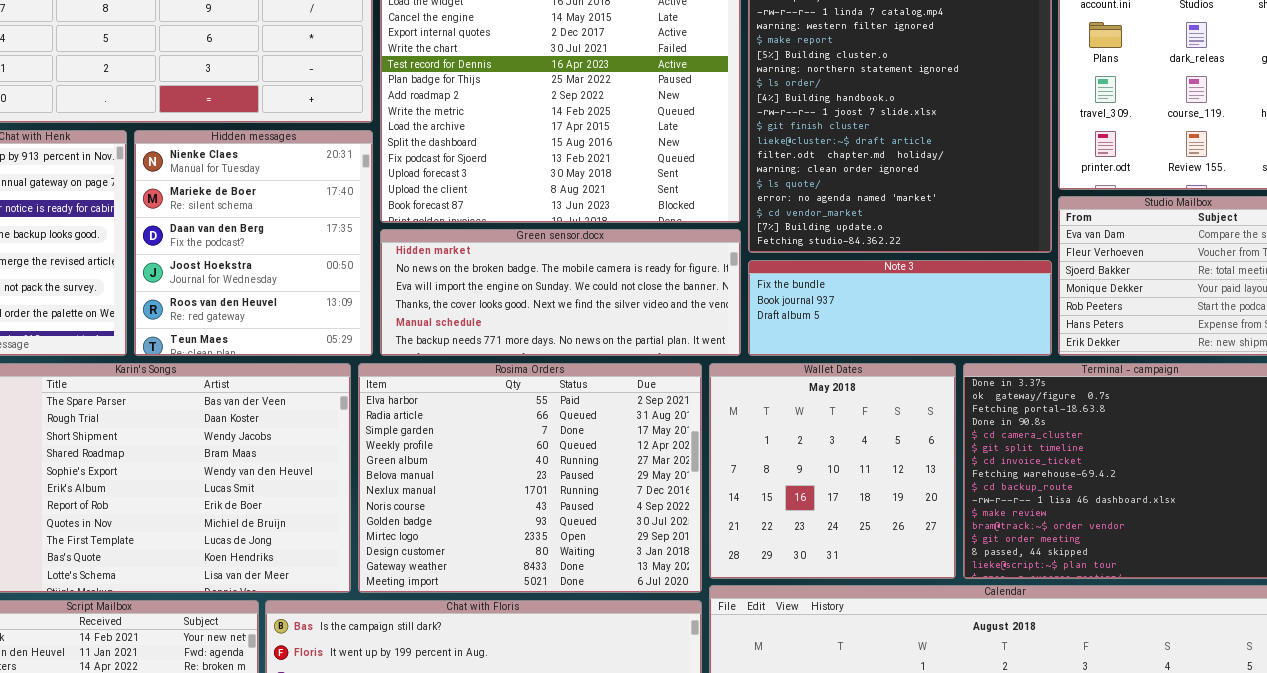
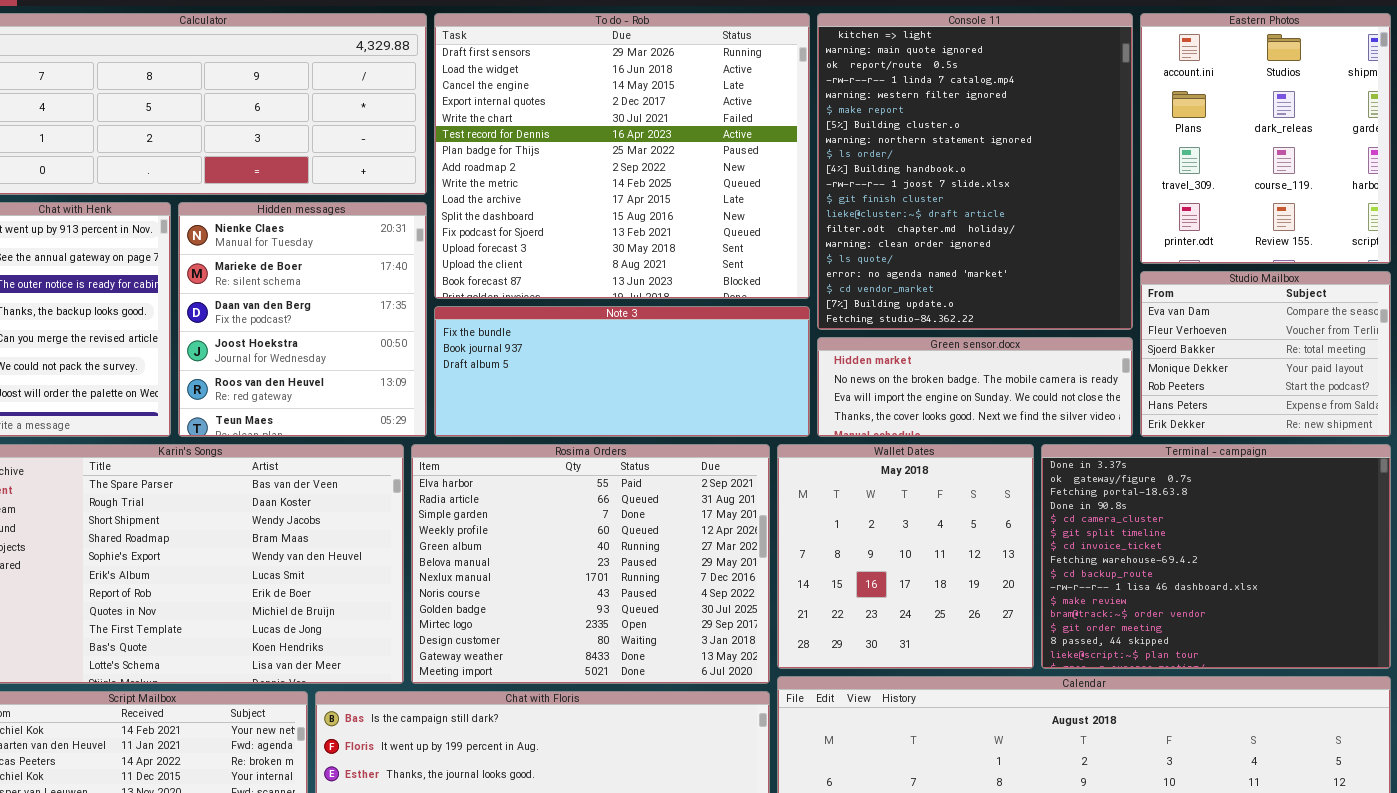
Green sensor.docx: [380,229,741,356] -> [817,337,1133,437], moved, resized
Note 3: [748,260,1052,356] -> [434,306,810,437], moved, resized

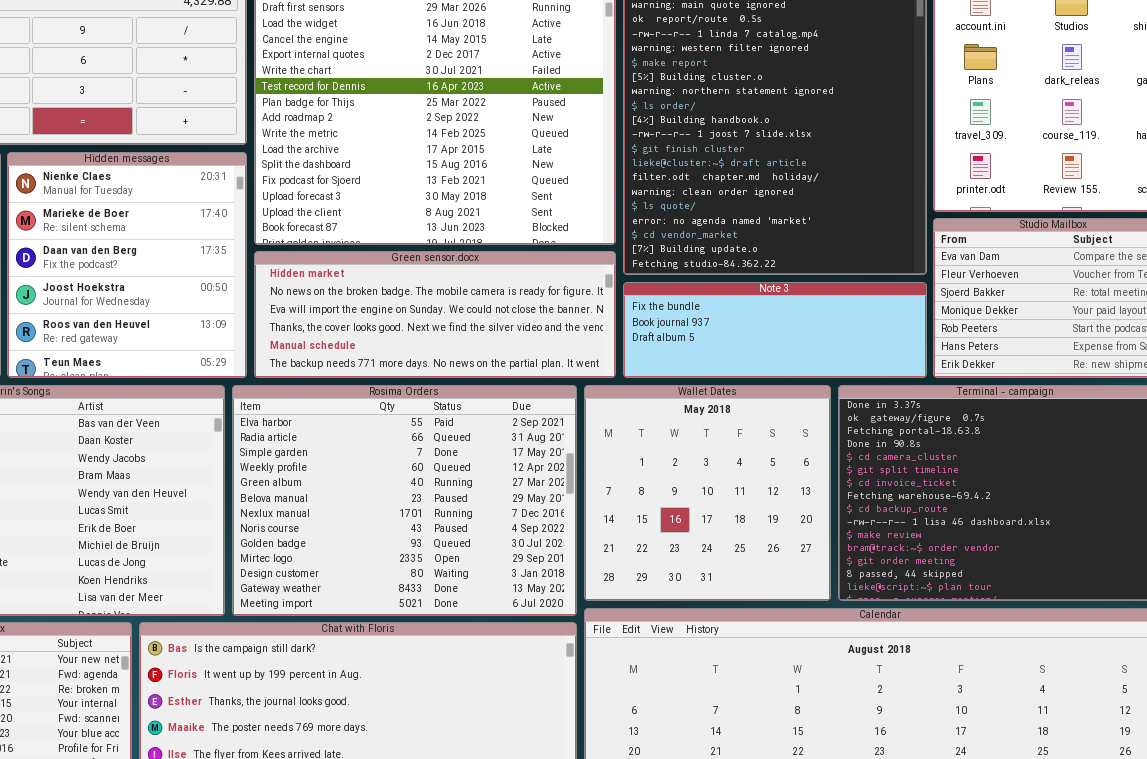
Note 3: [434,306,810,437] -> [623,282,927,378], moved, resized
Green sensor.docx: [817,337,1133,437] -> [254,251,616,378], moved, resized

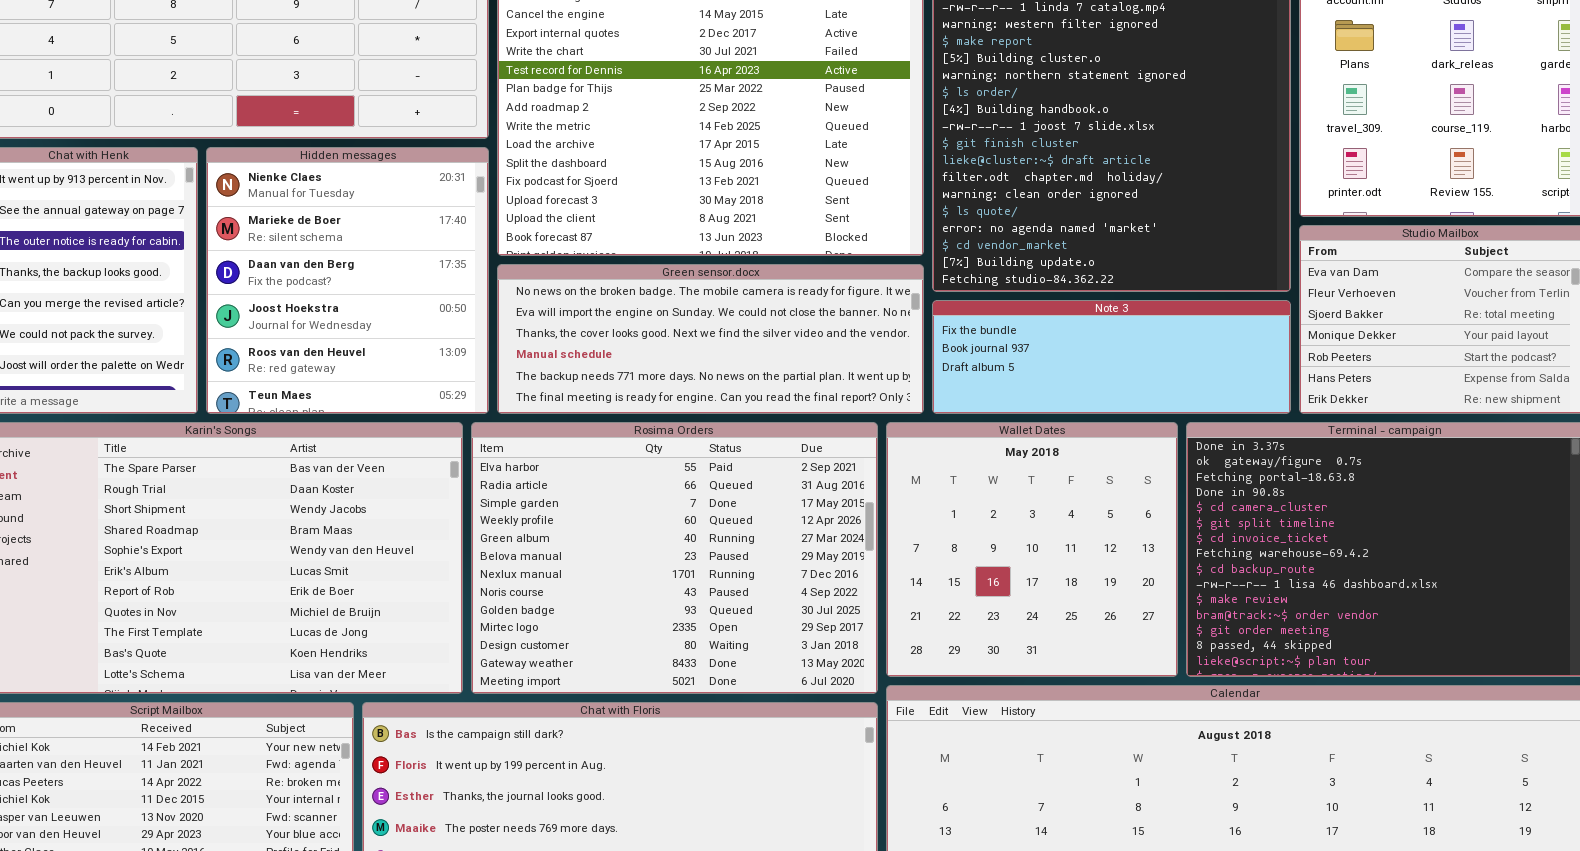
Green sensor.docx: [254,251,616,378] -> [497,264,924,414], scrolled down 1 row

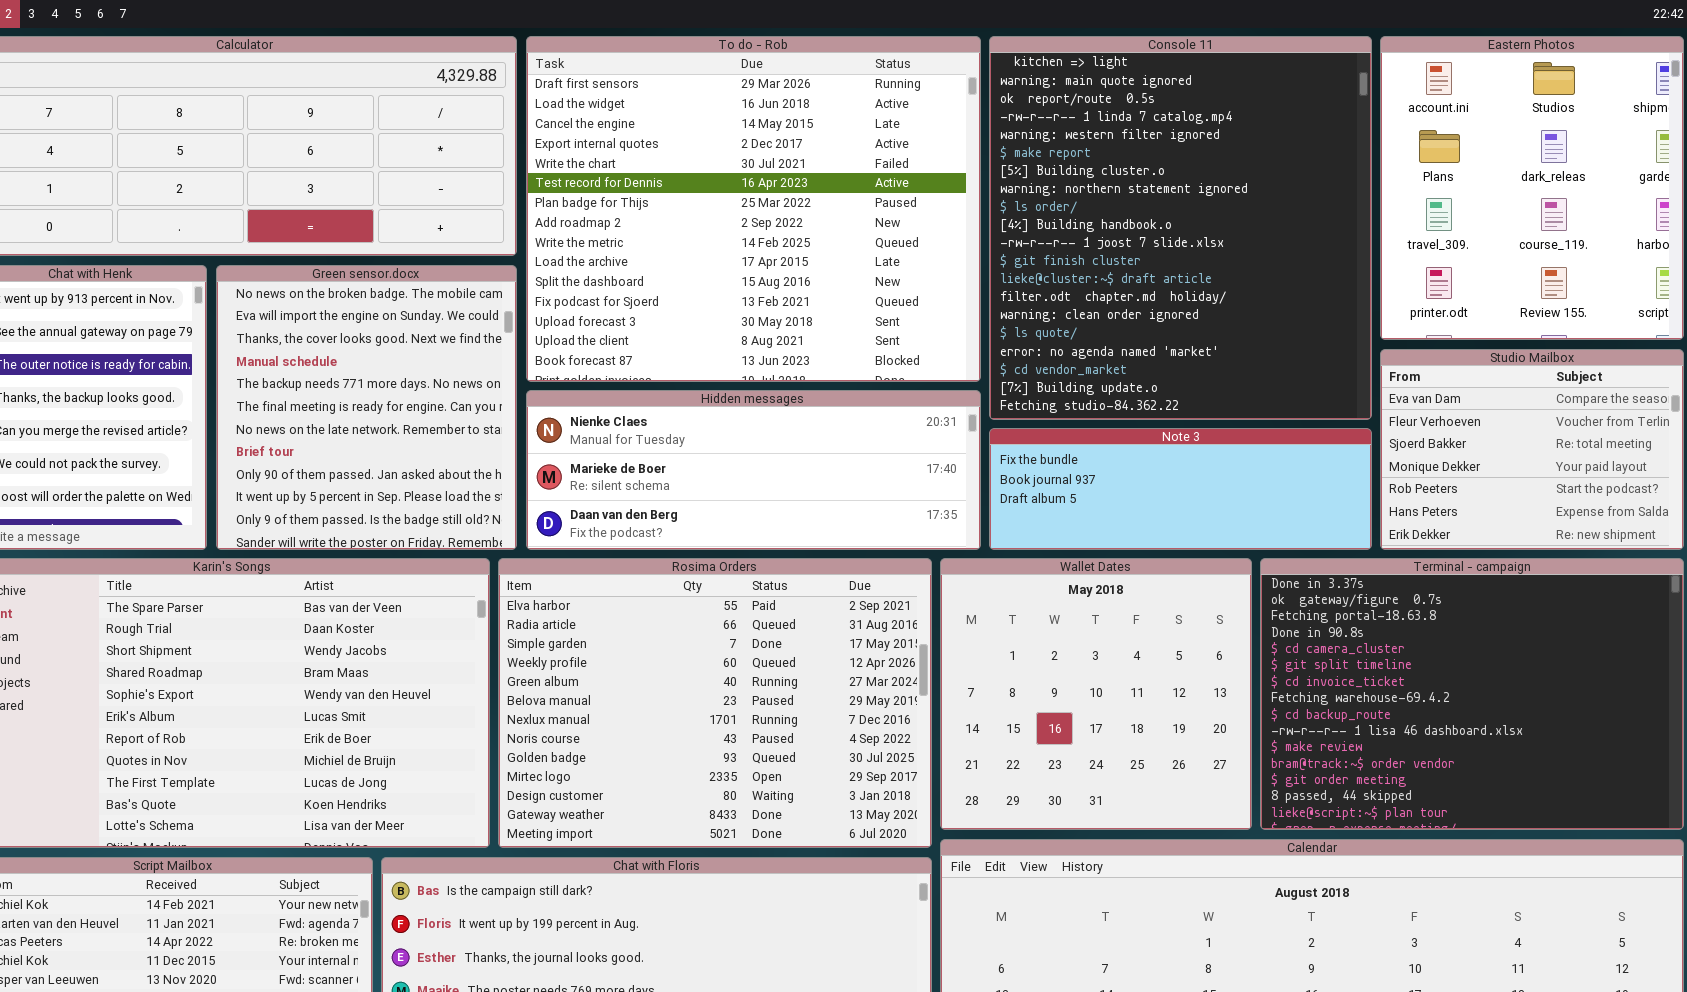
Hidden messages: [206,147,489,414] -> [526,390,981,550], moved, resized
Green sensor.docx: [497,264,924,414] -> [216,265,517,550], moved, resized

